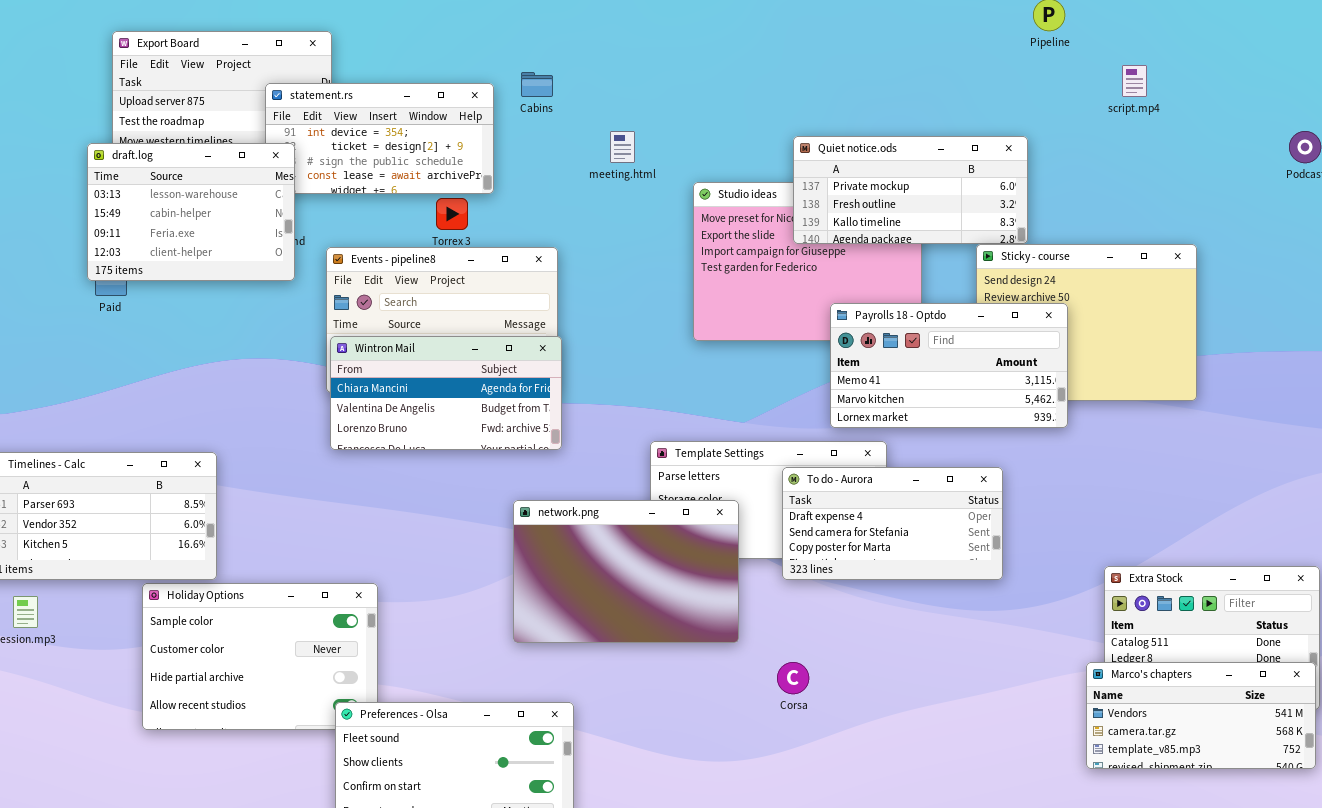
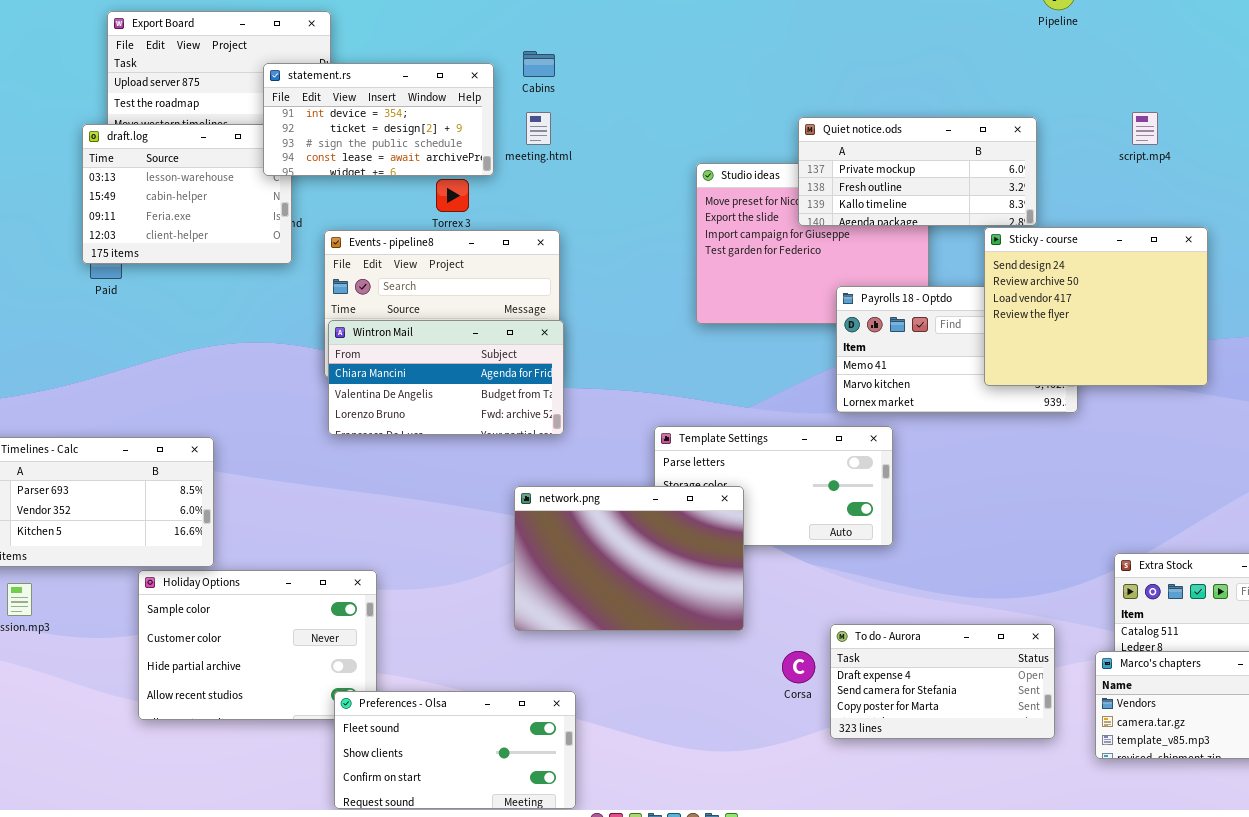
script.mp4: [1122,65,1147,97] -> [1132,112,1158,145], moved
statement.rs: [265,83,494,194] -> [263,63,494,176], raised
meeting.html: [610,131,635,163] -> [526,112,551,145], moved
Sticky - course: [976,244,1197,401] -> [984,227,1208,386], raised
To do - Aurora: [782,467,1003,580] -> [830,624,1055,739], moved

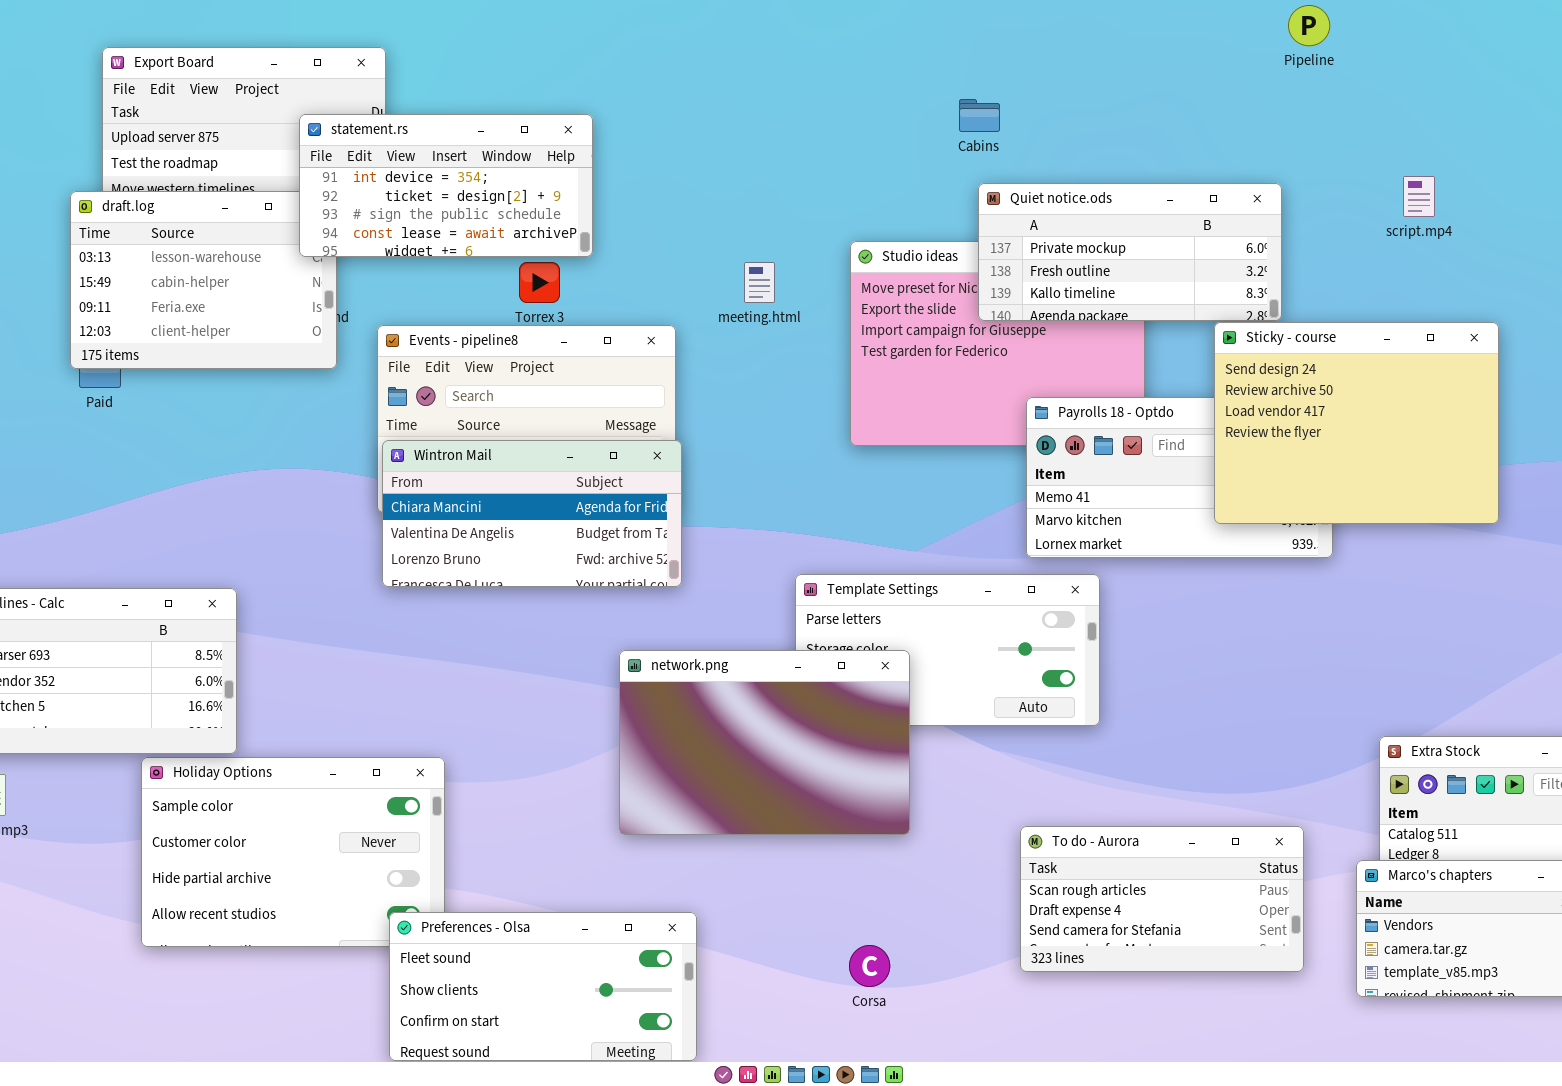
Cabins: [523,51,555,77] -> [959,99,1000,132], moved
meeting.html: [526,112,551,145] -> [744,262,775,303], moved
To do - Aurora: [830,624,1055,739] -> [1020,826,1304,972], scrolled up 1 row
Corsa: [782,651,815,683] -> [849,945,890,987], moved

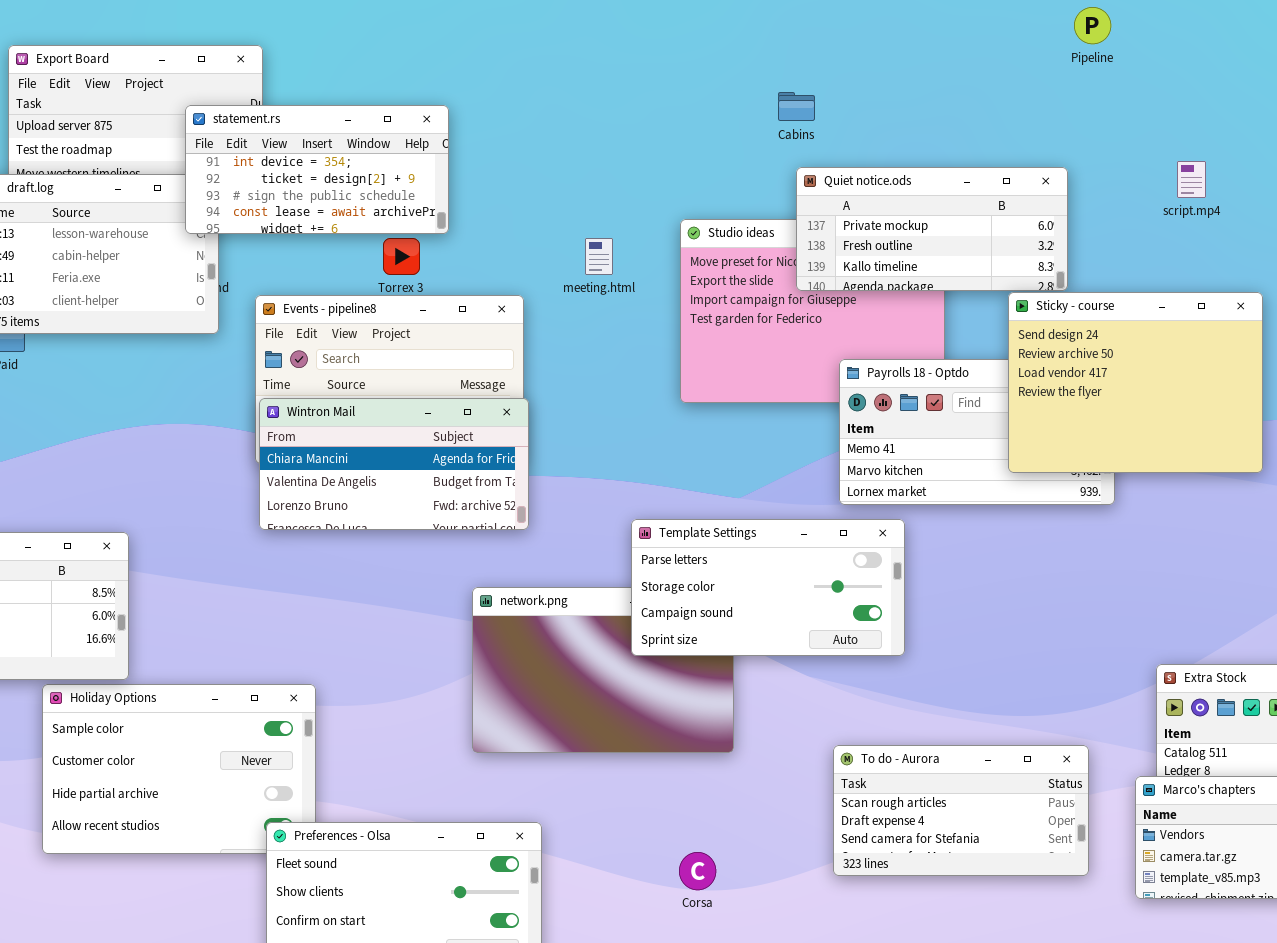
Template Settings: [795,574,1100,726] -> [631,519,905,656], raised

